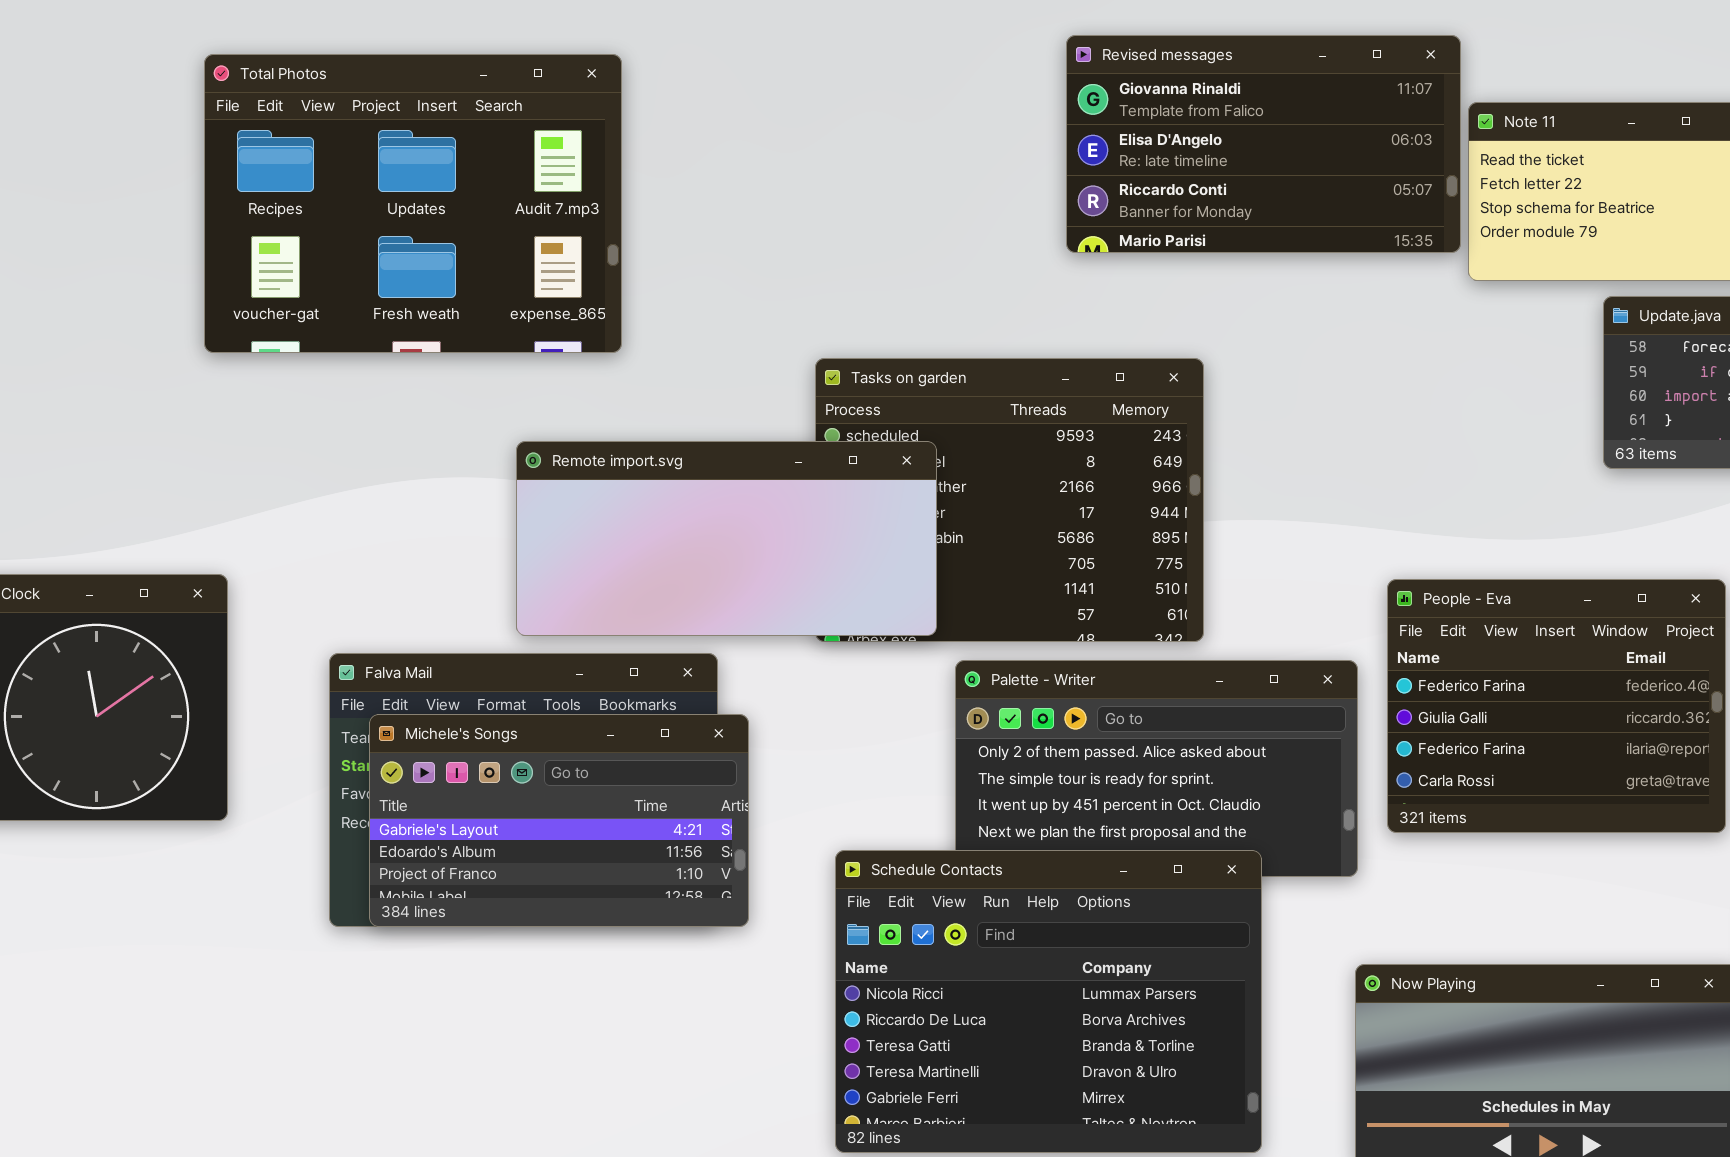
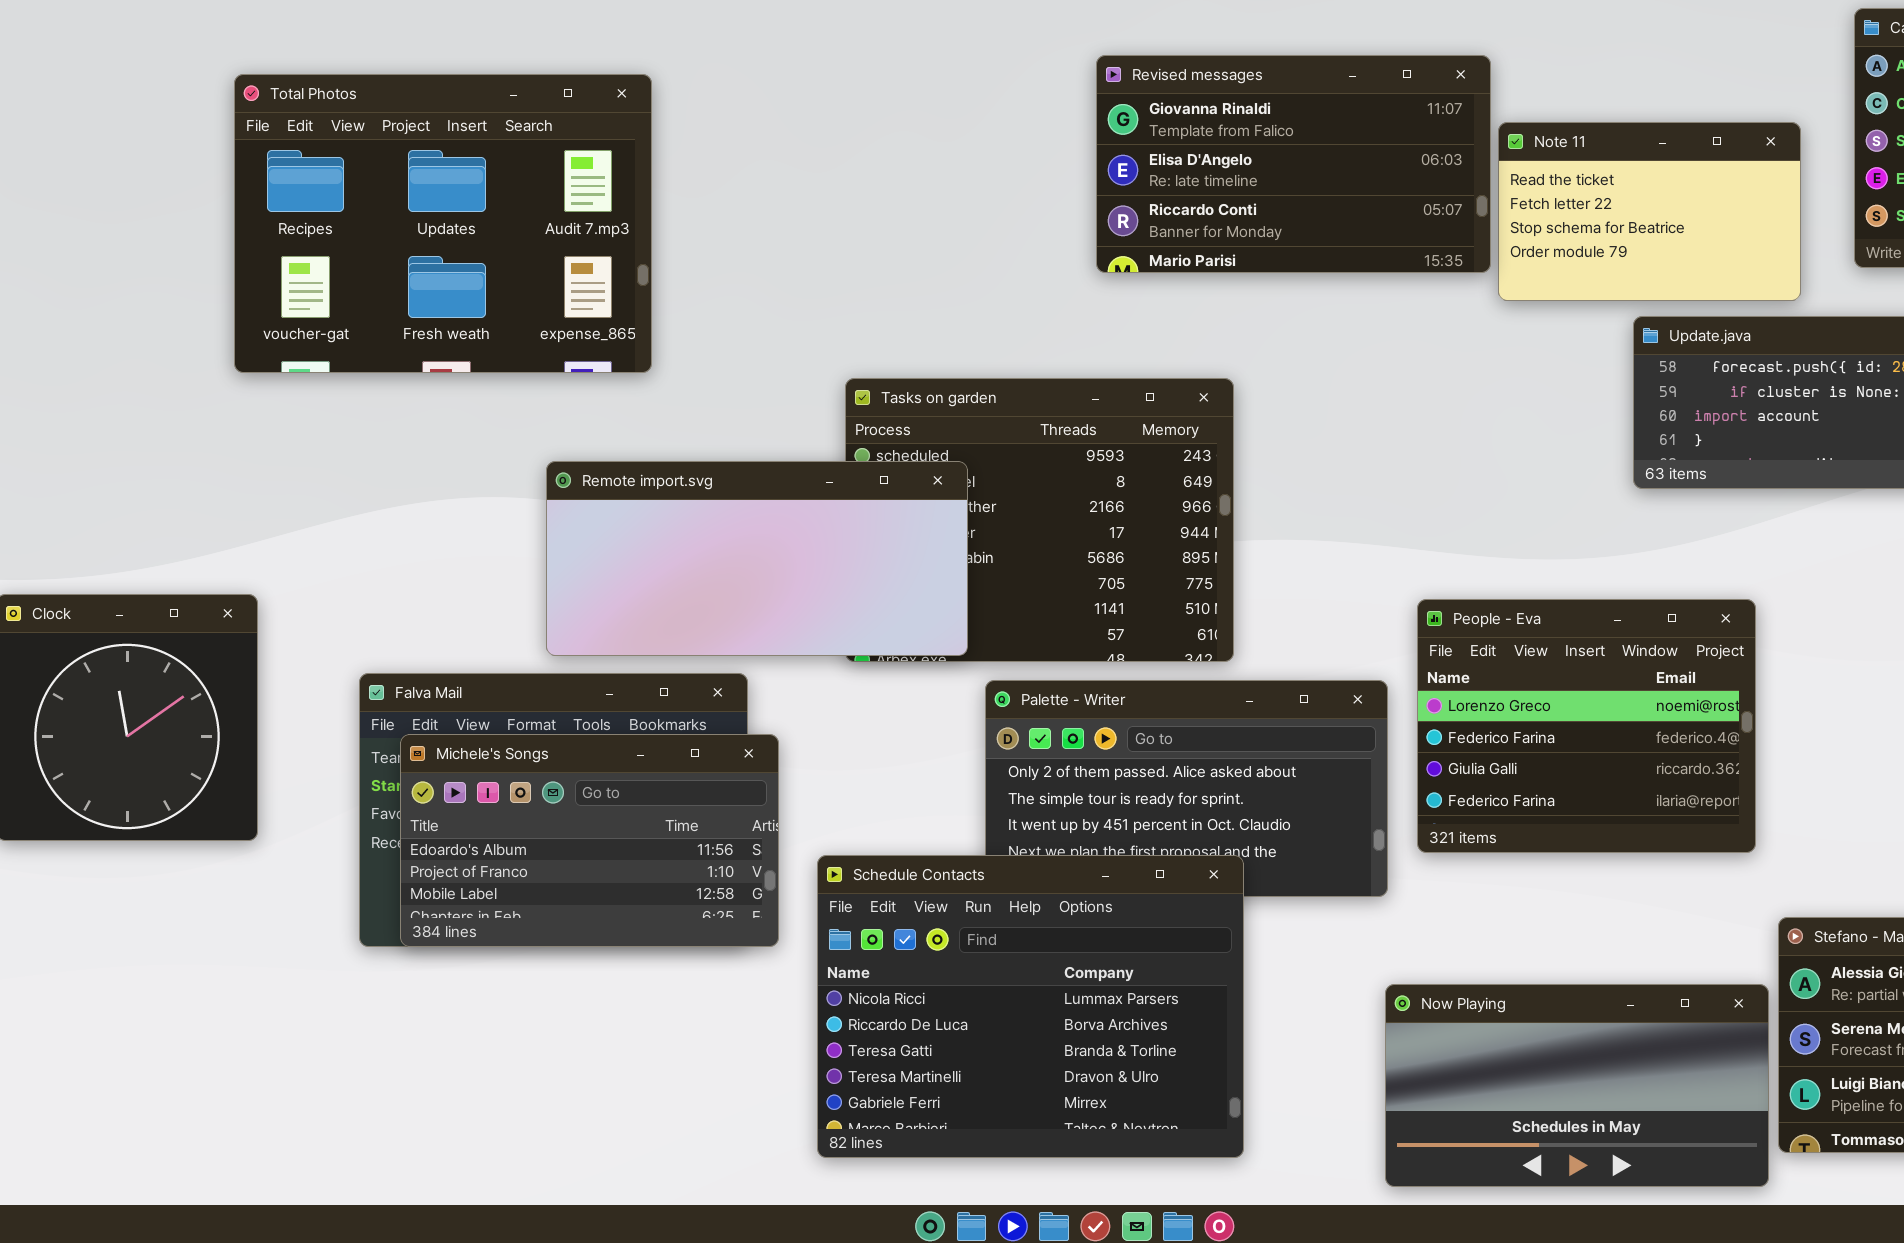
People - Eva: [1387,579,1726,833] -> [1417,599,1756,853], scrolled up 1 row
Michele's Songs: [369,714,749,927] -> [400,734,779,947], scrolled down 1 row
Schedule Contacts: [835,850,1262,1153] -> [817,855,1244,1158], moved

